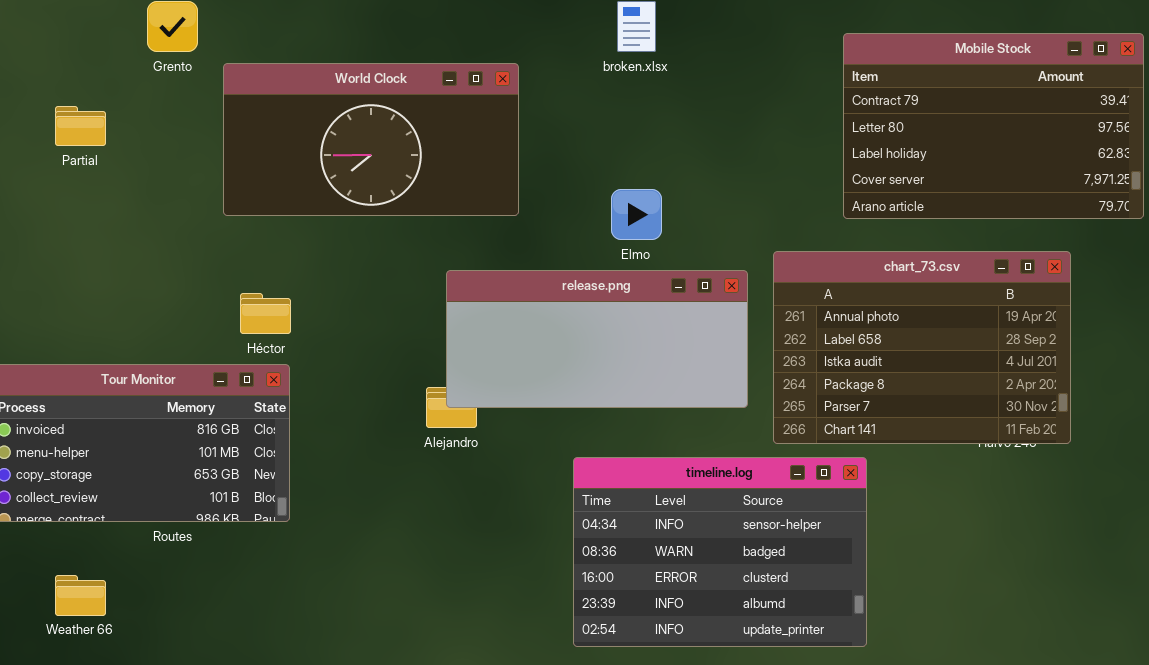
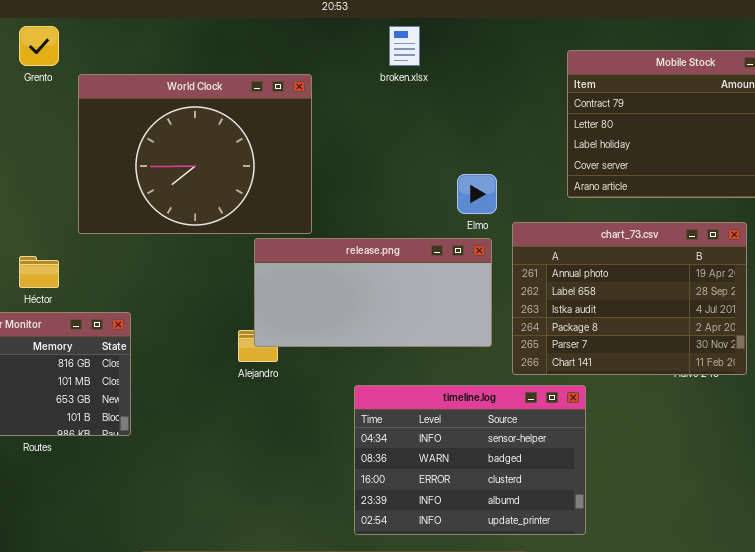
World Clock: [223,63,519,216] -> [78,74,312,234], resized
Elmo: [611,189,662,240] -> [457,174,497,214], moved
Héctor: [240,293,291,334] -> [19,256,59,288], moved

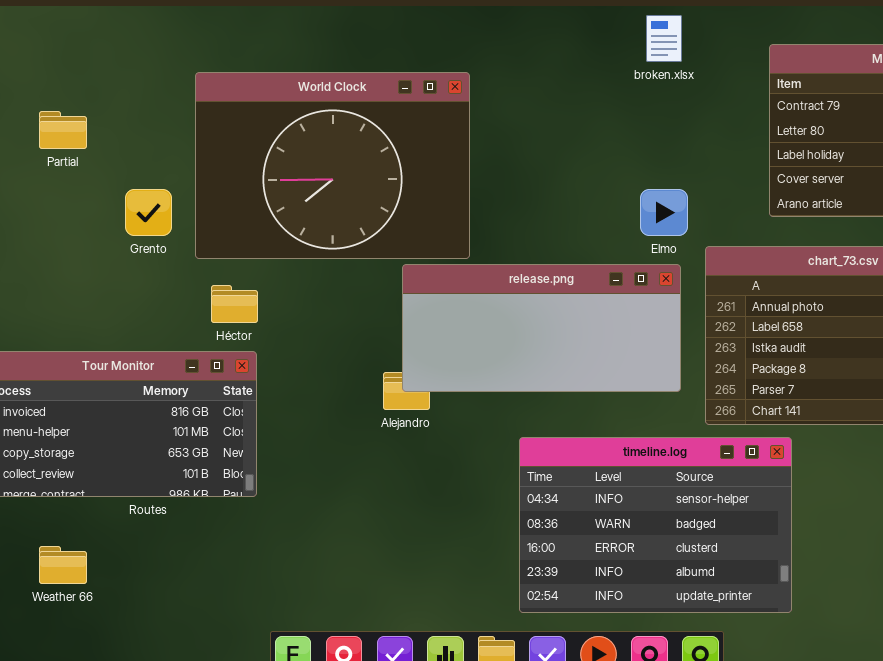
Grento: [19,26,59,66] -> [125,189,172,236], moved
broken.xlsx: [389,26,420,66] -> [646,15,682,62], moved
Héctor: [19,256,59,288] -> [211,285,258,323], moved

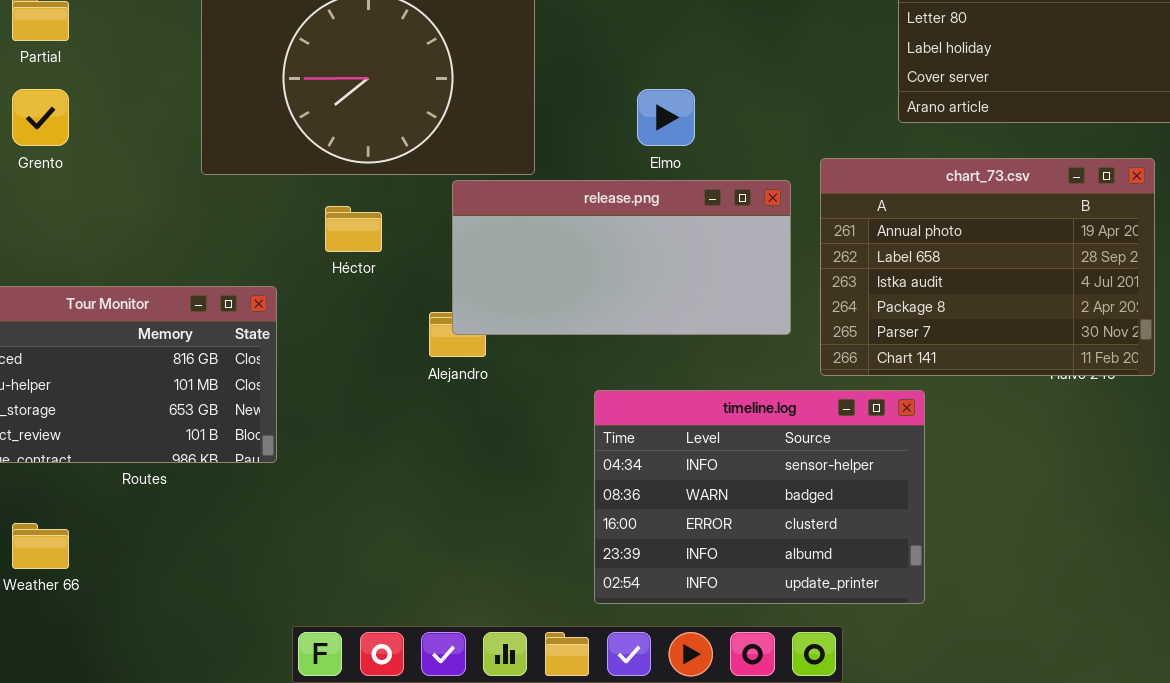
Grento: [125,189,172,236] -> [12,89,69,146], moved
Elmo: [640,189,688,236] -> [637,89,695,146], moved
Héctor: [211,285,258,323] -> [325,206,382,252], moved

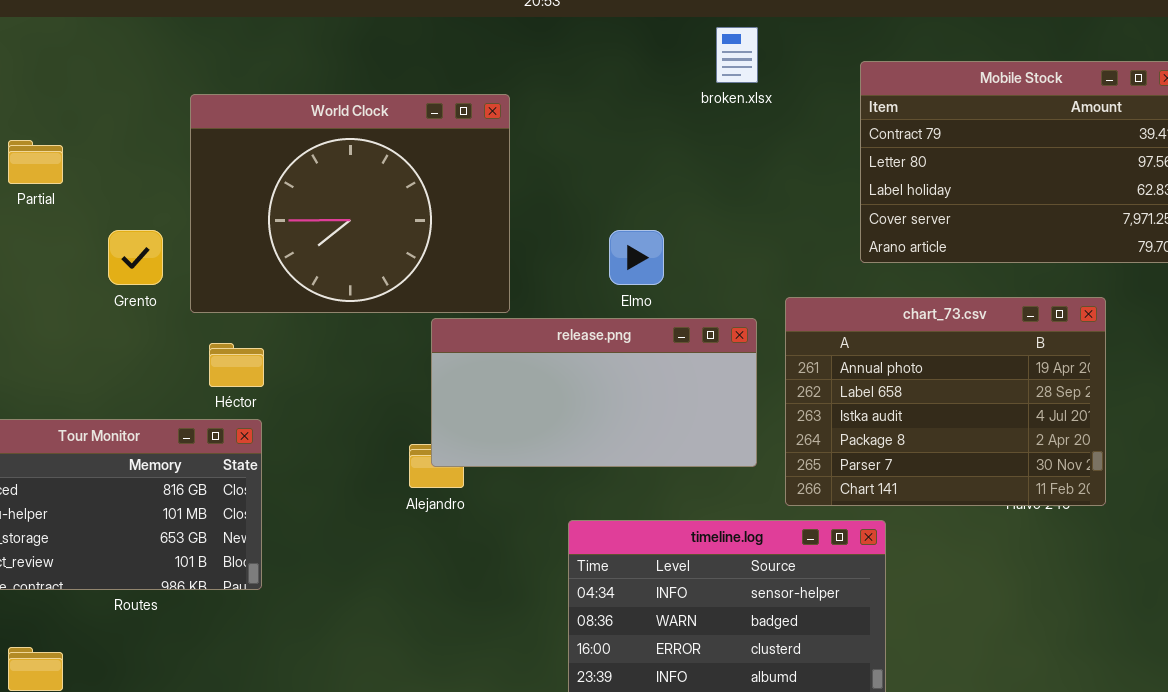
Grento: [12,89,69,146] -> [108,230,163,285], moved
Héctor: [325,206,382,252] -> [209,343,264,387], moved

